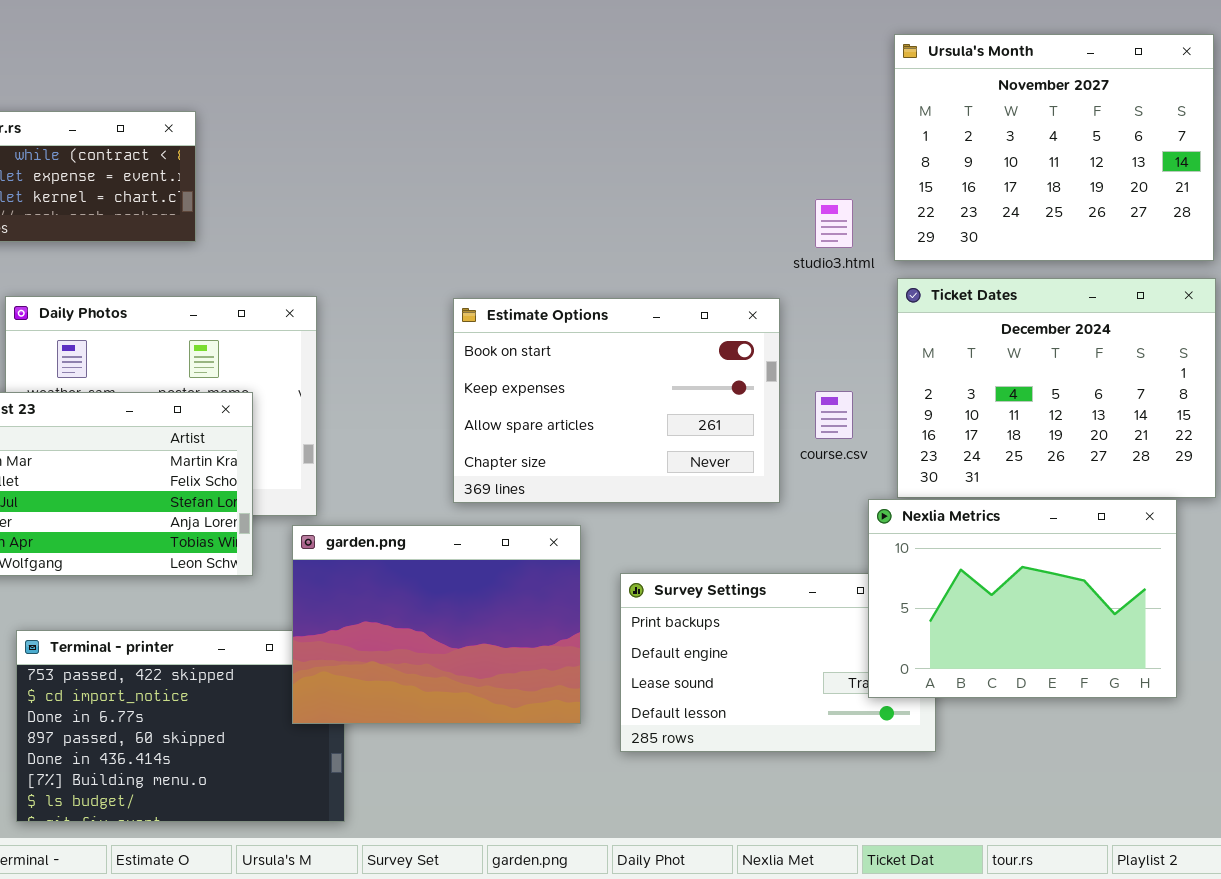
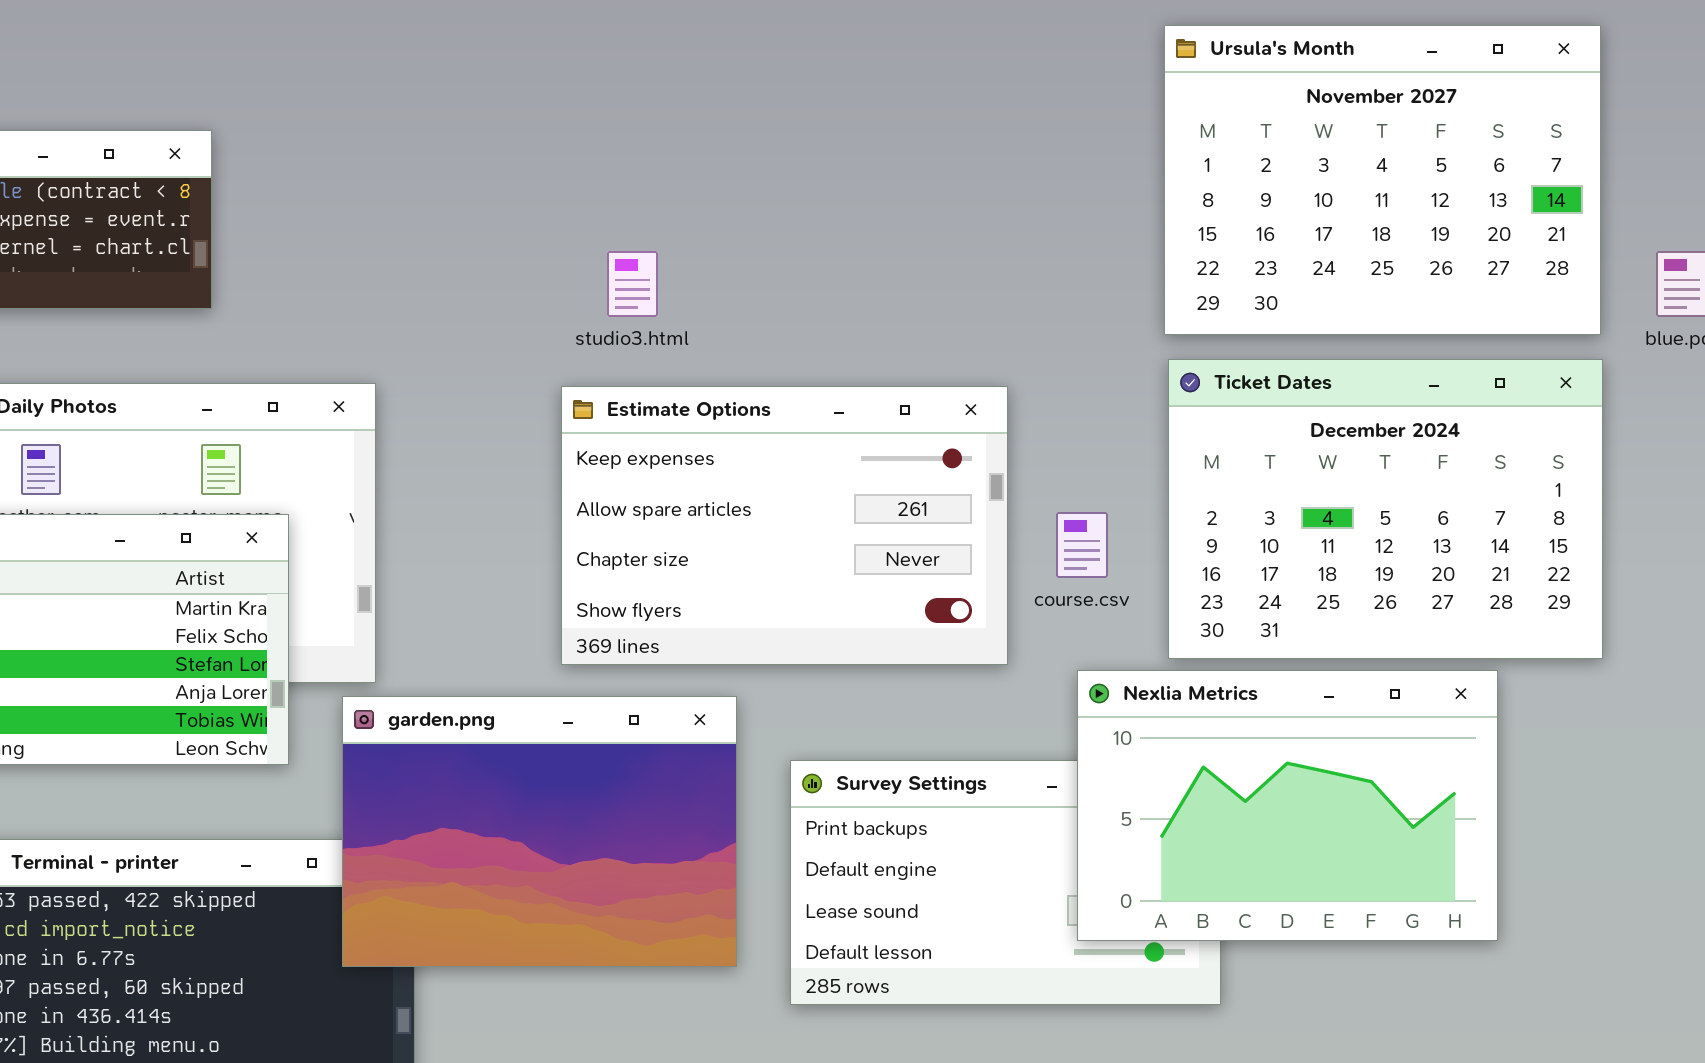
studio3.html: [815,199,853,248] -> [607,251,658,317], moved
Estimate Options: [453,298,780,503] -> [561,386,1008,665], scrolled down 1 row
Nexlia Metrics: [868,499,1177,698] -> [1077,670,1498,941], moved

